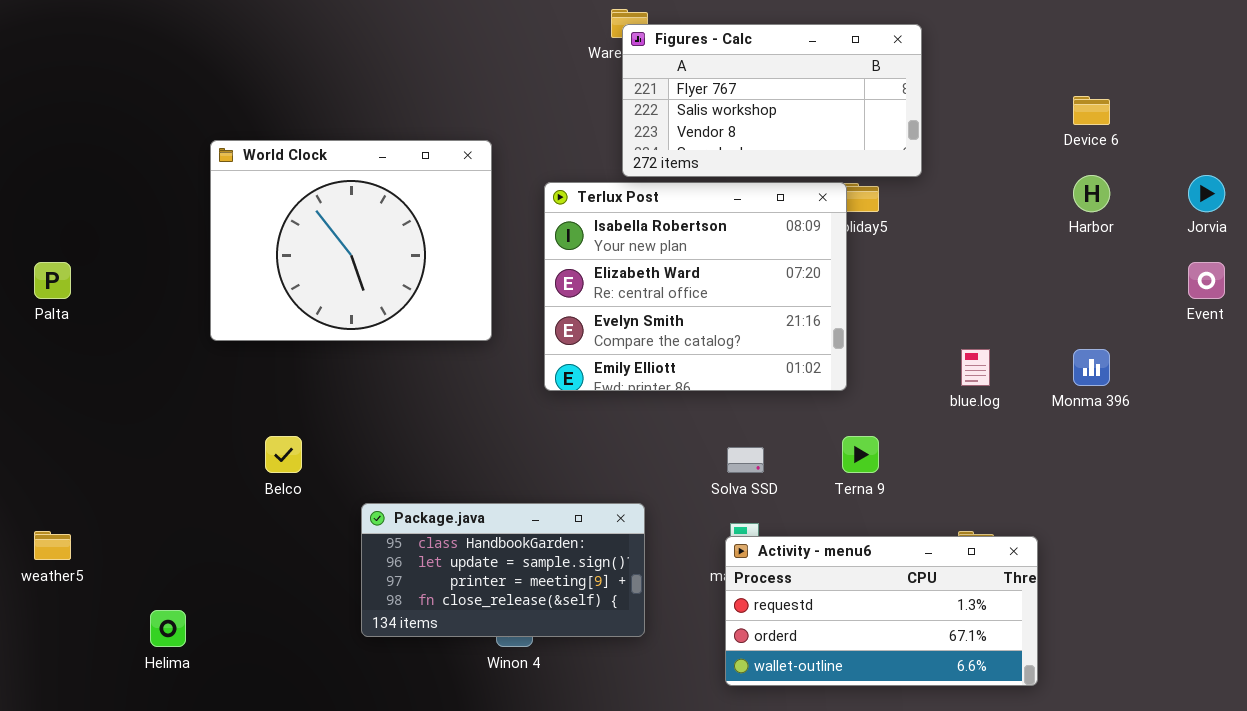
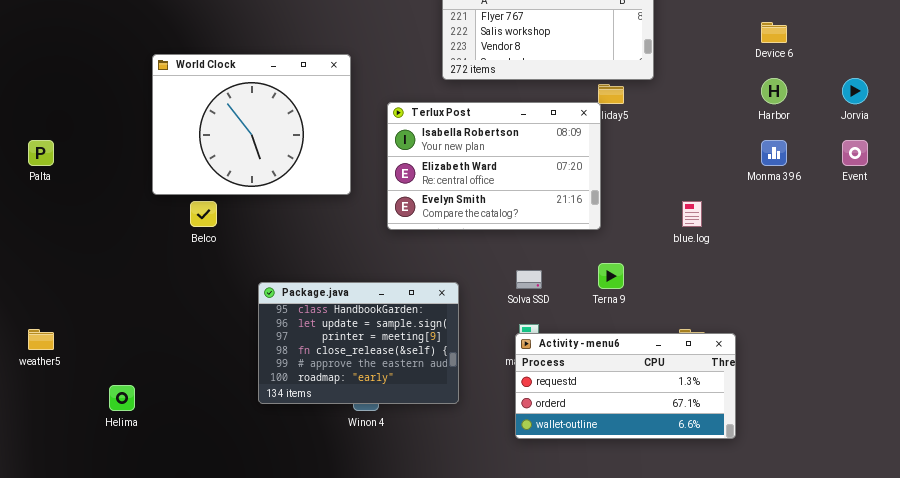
Terlux Post: [544,182,847,391] -> [387,102,601,230], resized
Monma 396: [1073,349,1110,386] -> [761,140,787,166], moved
Belco: [265,436,302,473] -> [190,201,217,227], moved
Package.java: [361,503,645,637] -> [258,282,459,404], resized

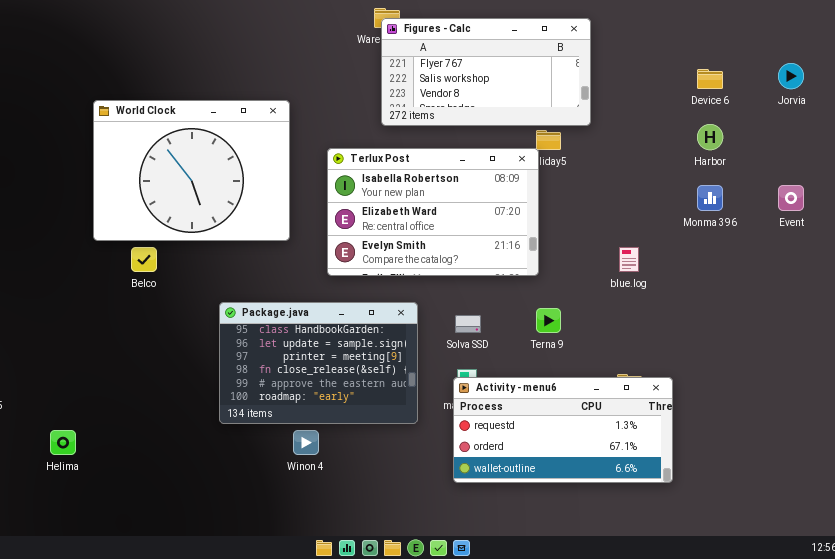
Jorvia: [842,78,868,104] -> [778,63,804,89], moved
Package.java: [258,282,459,404] -> [219,302,418,424], moved

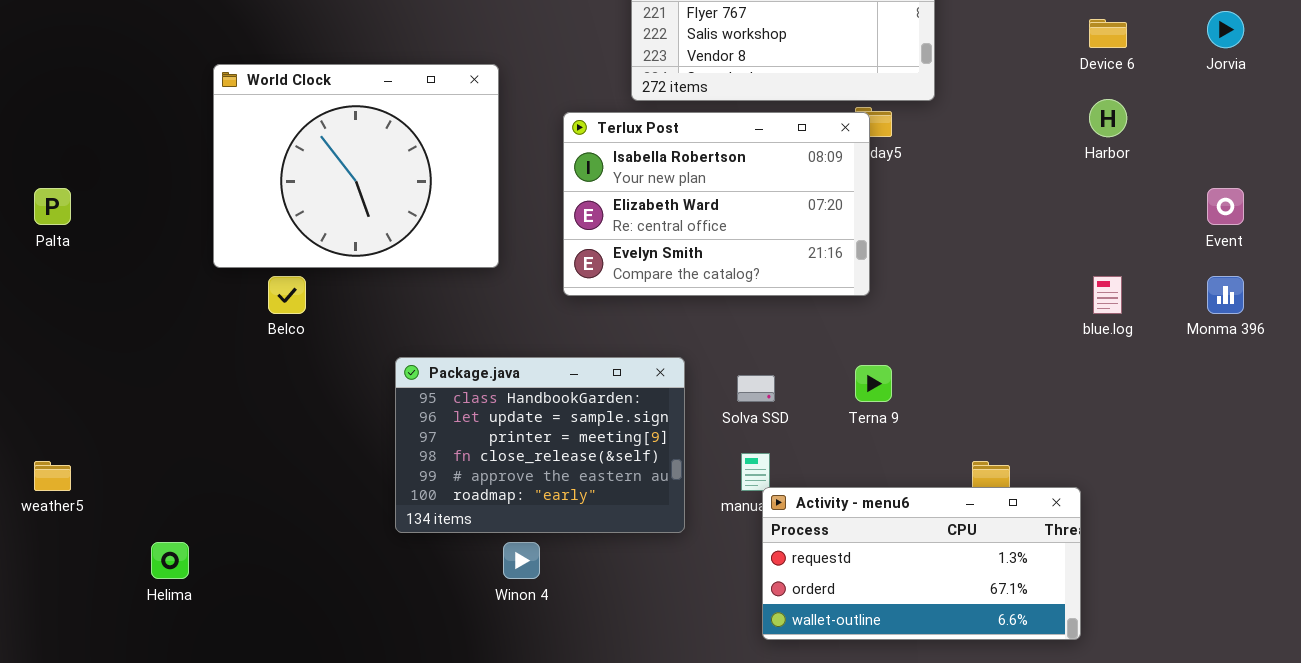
Terlux Post: [327,148,539,276] -> [563,112,870,296], moved
Monma 396: [697,185,723,211] -> [1207,276,1244,314], moved
blue.log: [619,247,639,272] -> [1093,276,1122,314], moved
Activity - menu6: [453,377,673,483] -> [762,487,1081,640], moved

